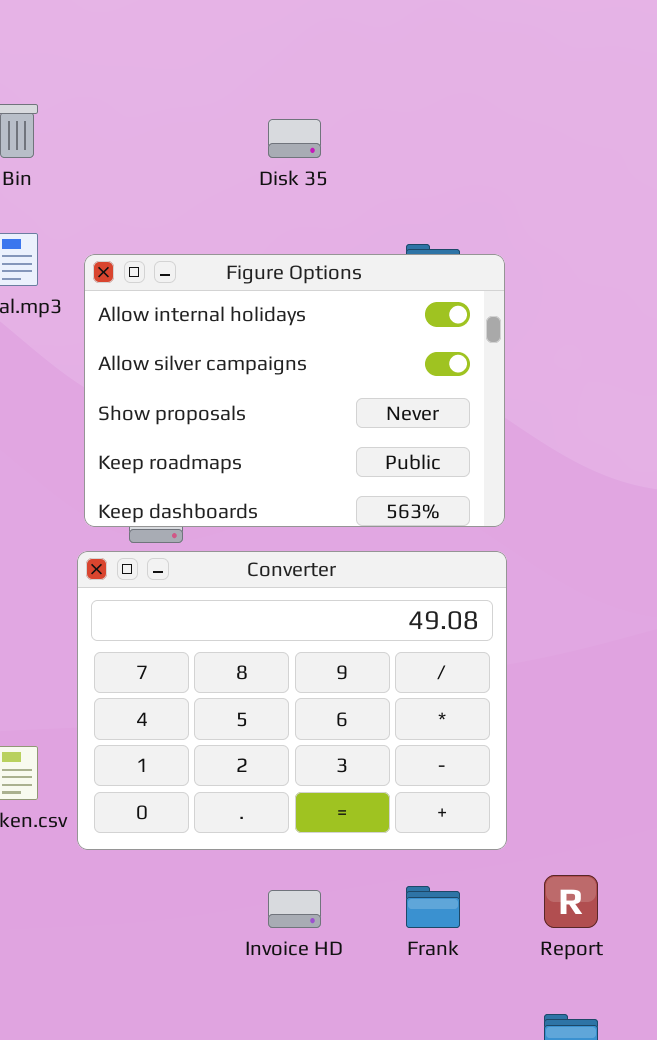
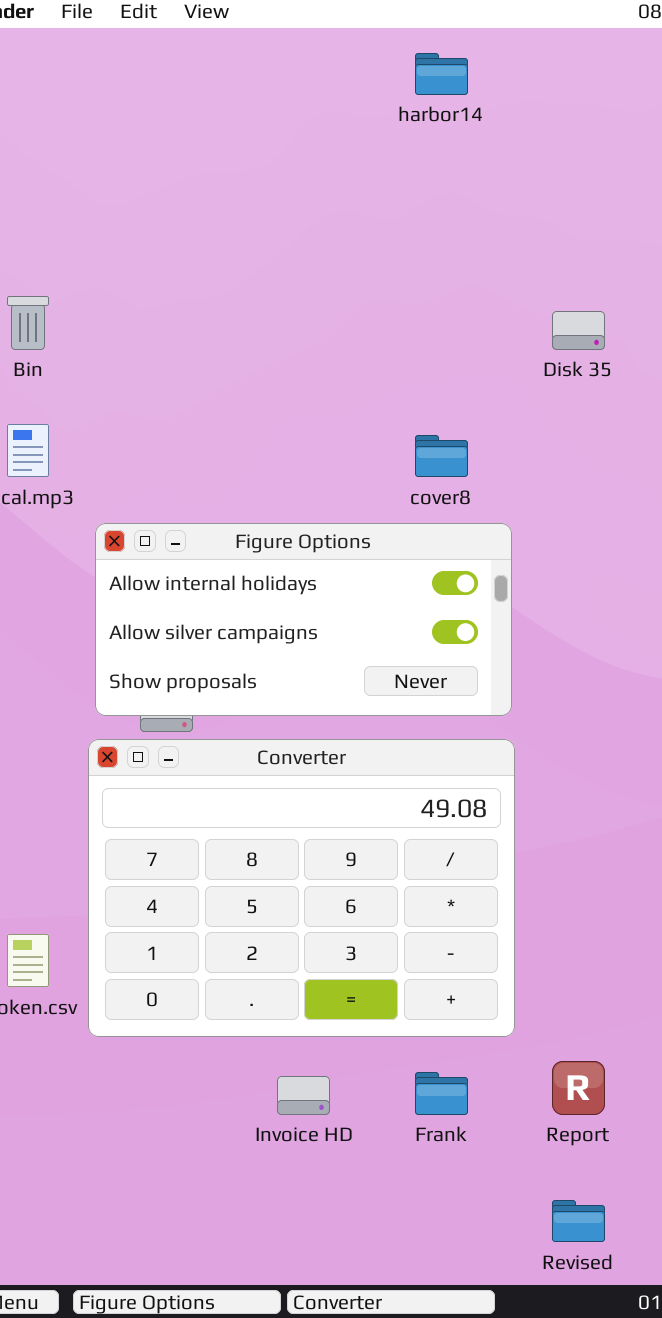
Disk 35: [268,119,321,158] -> [552,311,605,350], moved
Figure Options: [84,254,505,527] -> [95,523,512,716], resized

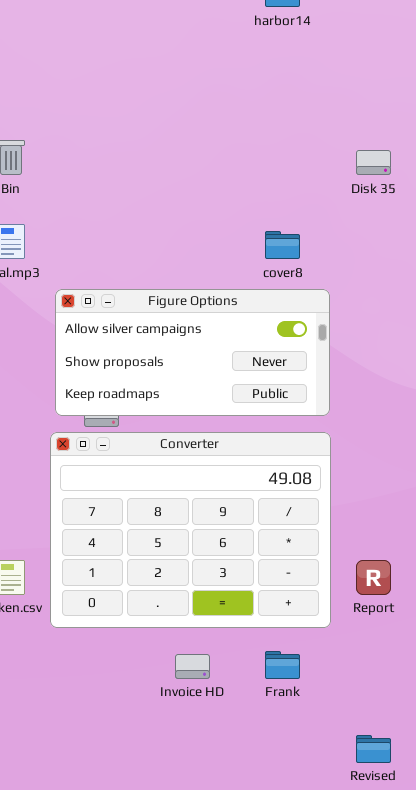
Figure Options: [95,523,512,716] -> [55,289,330,416], scrolled down 1 row
Report: [552,1061,605,1115] -> [356,560,391,595], moved

